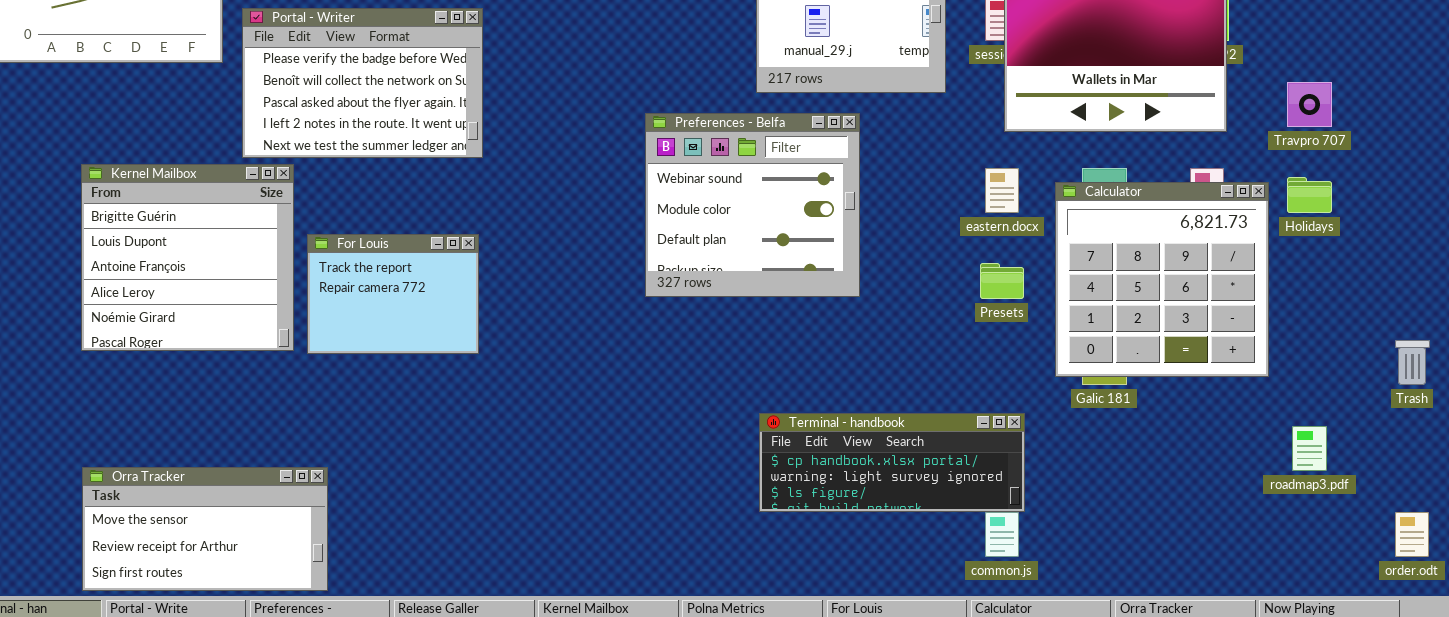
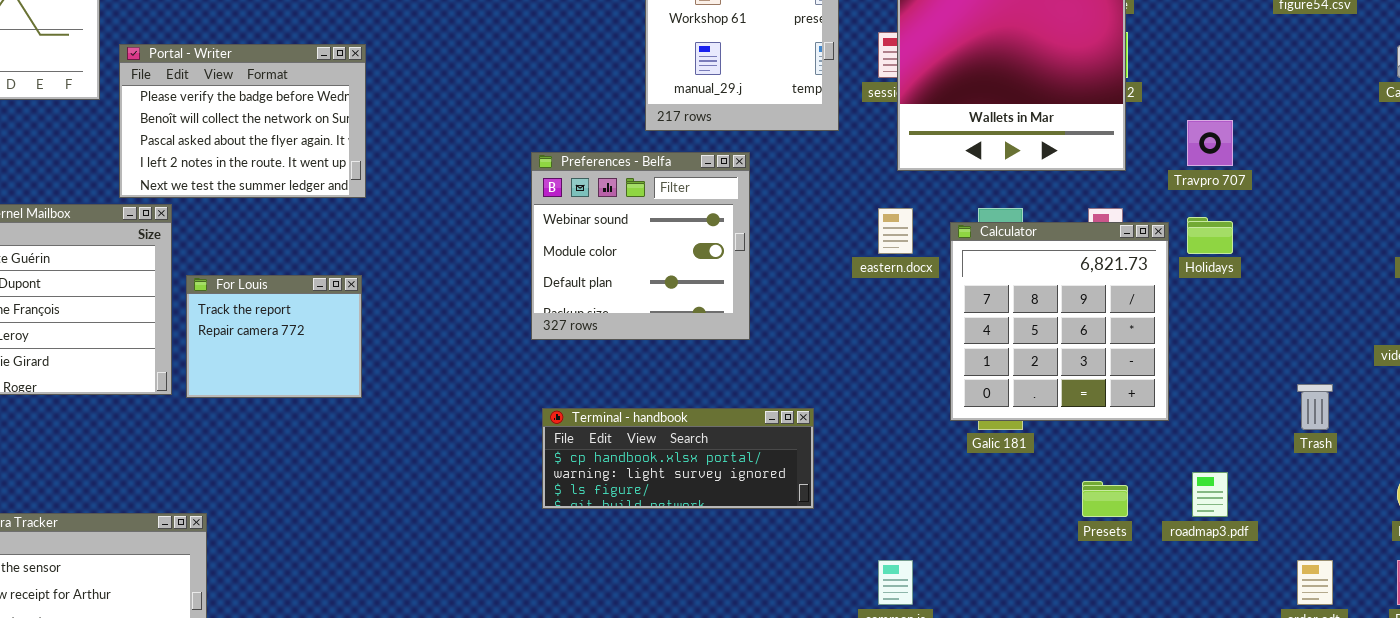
Presets: [980,263,1024,299] -> [1082,481,1128,517], moved
Terminal - handbook: [759,413,1025,512] -> [542,408,814,509], moved

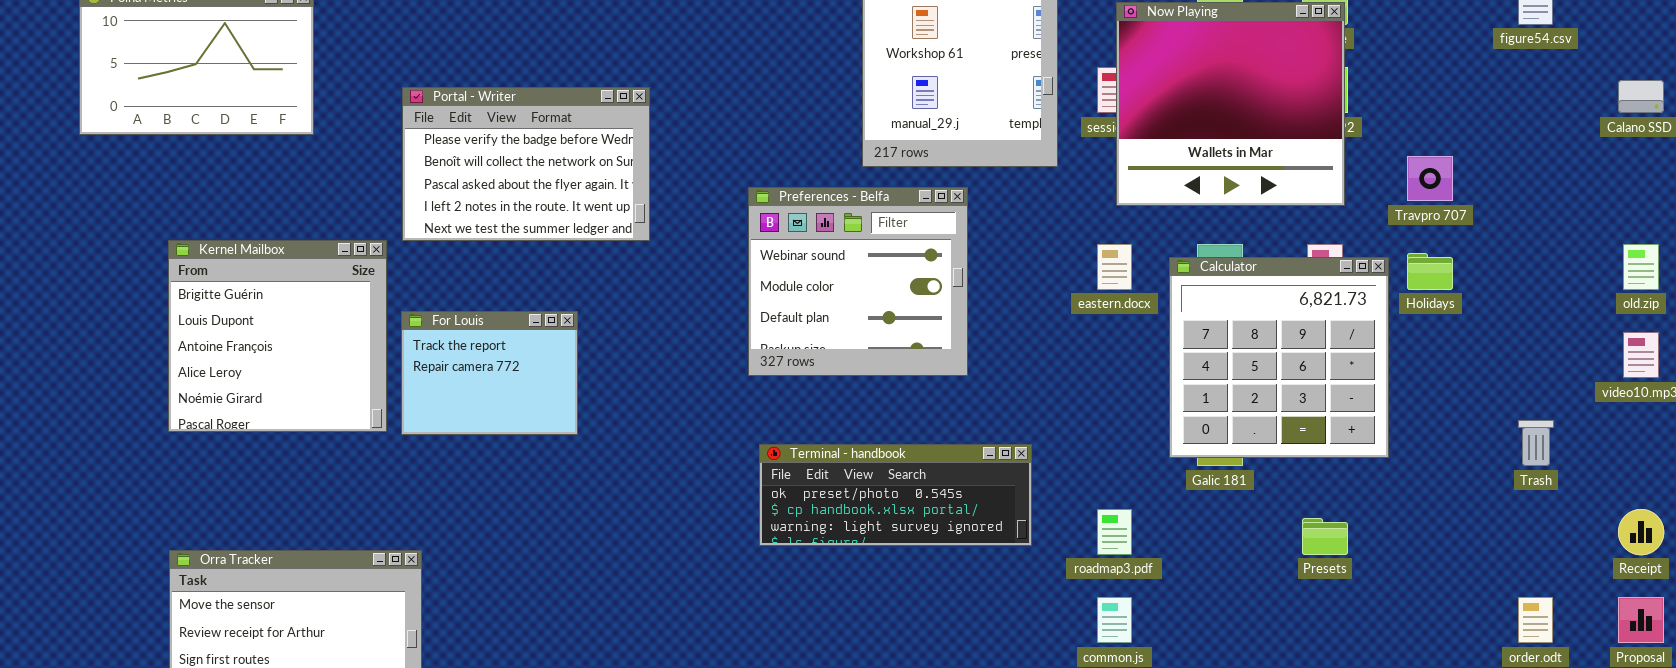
Portal - Writer: [119,44,366,198] -> [402,87,650,241], moved
Terminal - handbook: [542,408,814,509] -> [759,444,1032,546], scrolled up 1 row
roadmap3.pdf: [1192,472,1228,517] -> [1097,509,1132,555], moved

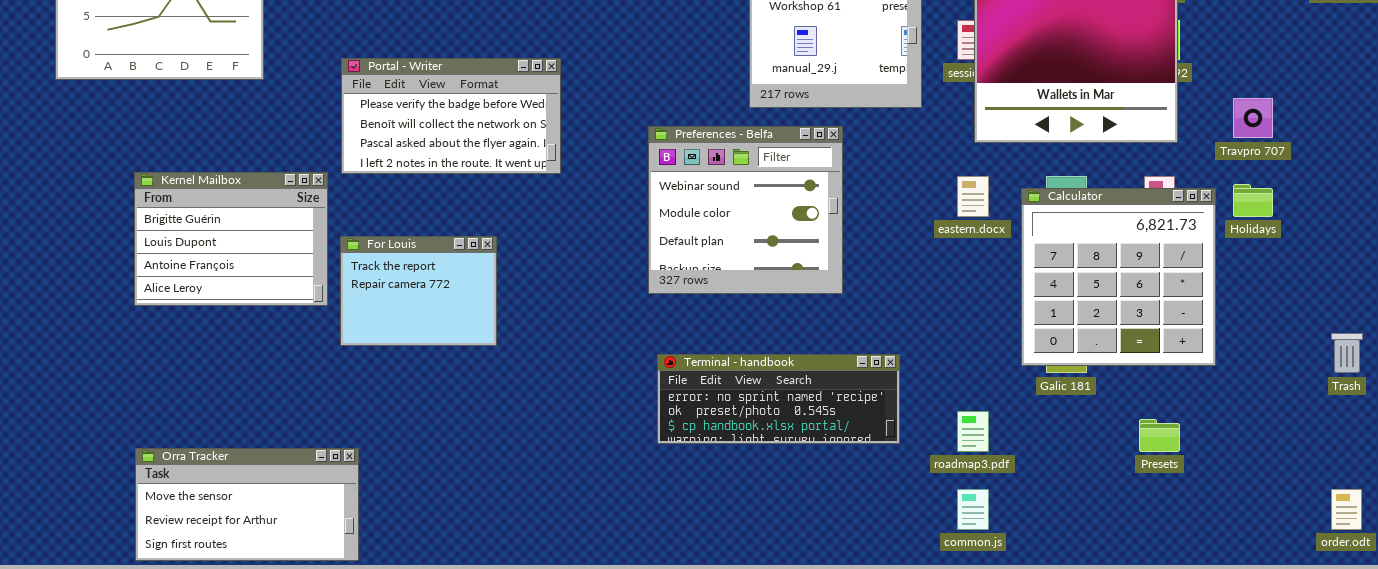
Portal - Writer: [402,87,650,241] -> [341,58,561,174], resized
Kernel Mailbox: [168,240,387,432] -> [134,172,328,306], resized
Terminal - handbook: [759,444,1032,546] -> [657,354,900,444], scrolled up 1 row

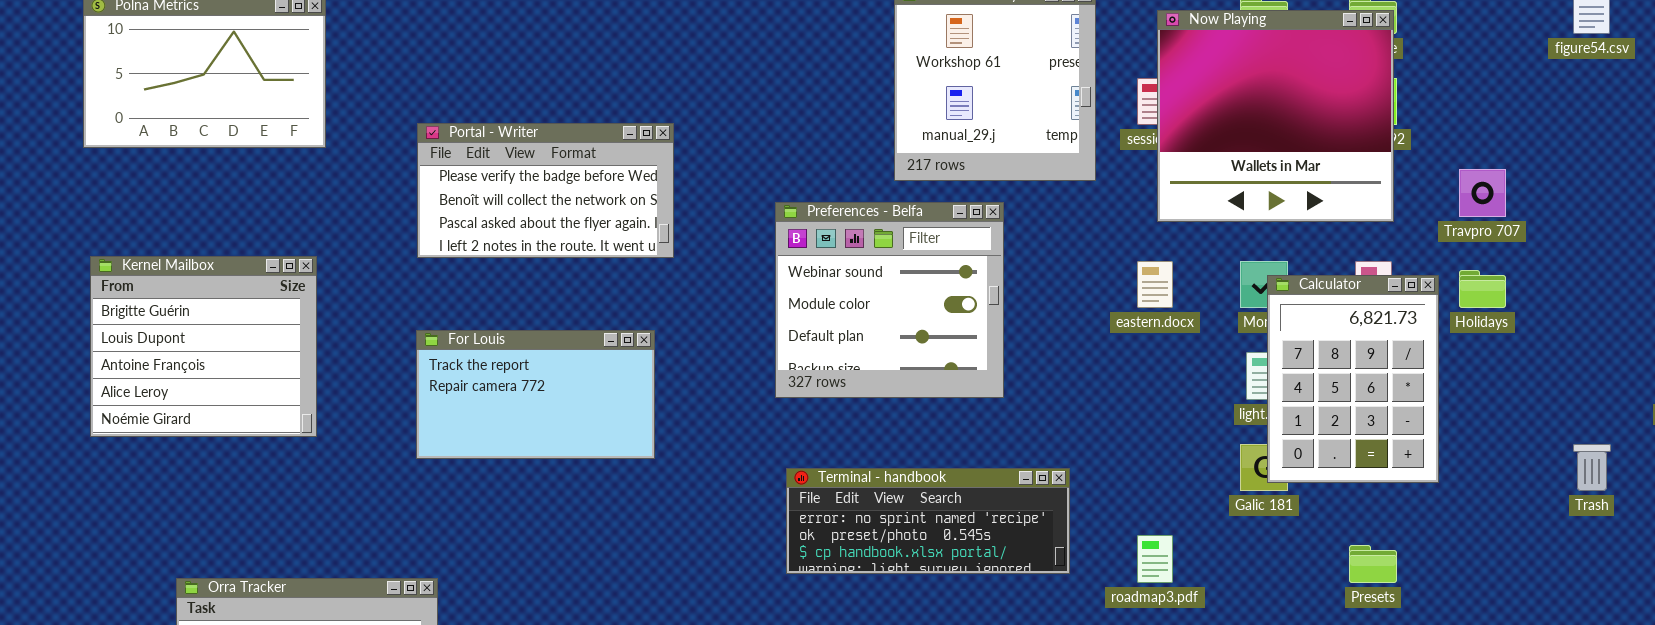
Kernel Mailbox: [134,172,328,306] -> [90,256,317,437], moved, resized
Calculator: [1021,188,1216,366] -> [1267,275,1439,483], resized
For Louis: [340,236,497,346] -> [416,330,655,459], resized

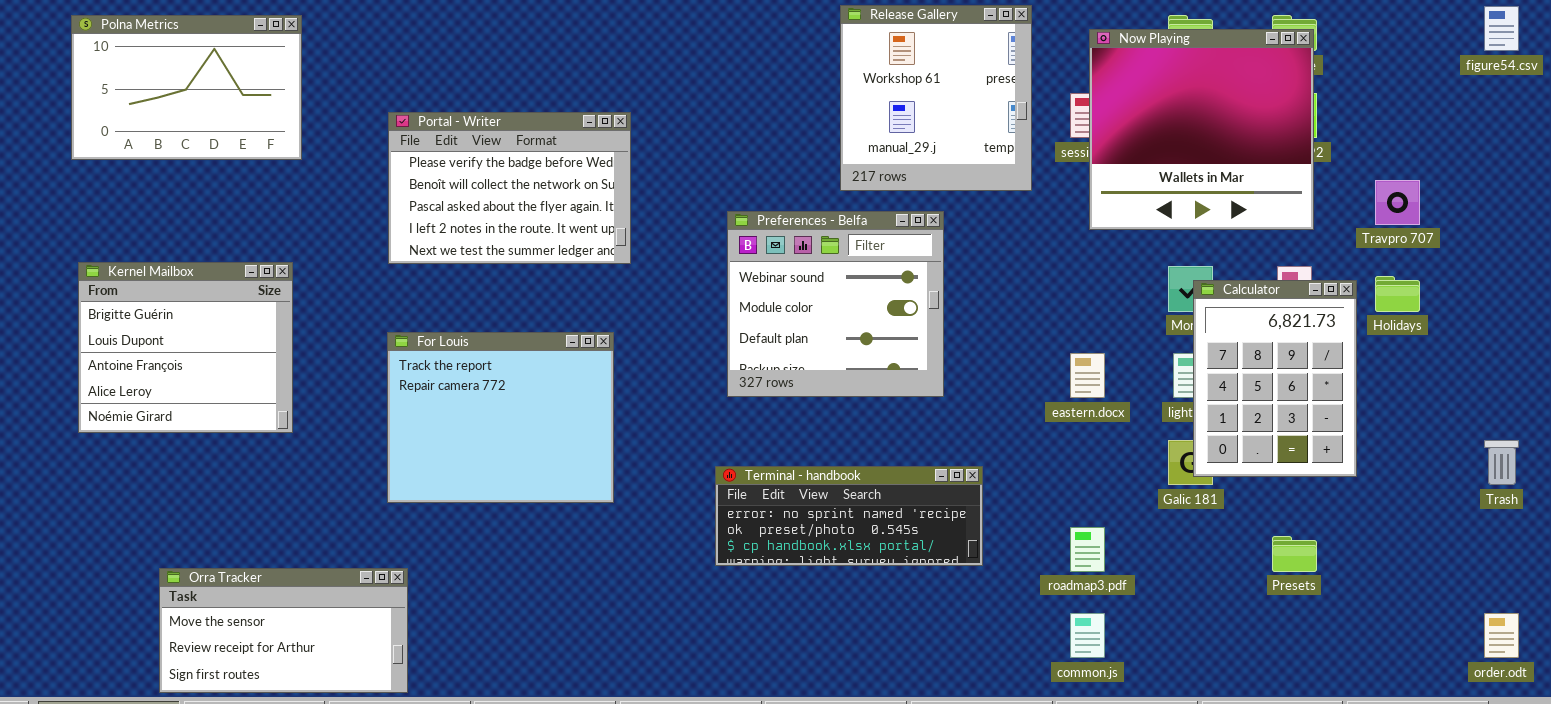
Portal - Writer: [417,123,674,258] -> [388,112,631,264], resized
eastern.docx: [1137,261,1173,308] -> [1070,353,1105,398], moved
For Louis: [416,330,655,459] -> [387,332,614,503], resized
Terminal - handbook: [786,468,1070,574] -> [715,466,983,566], moved

